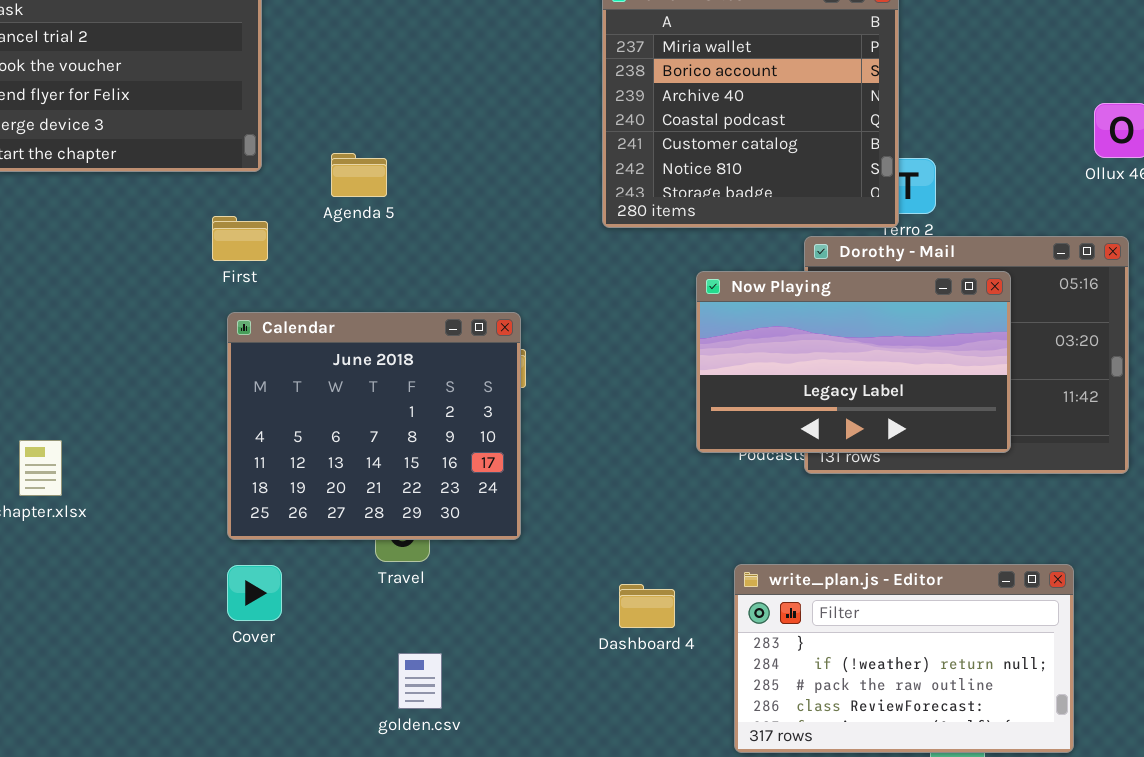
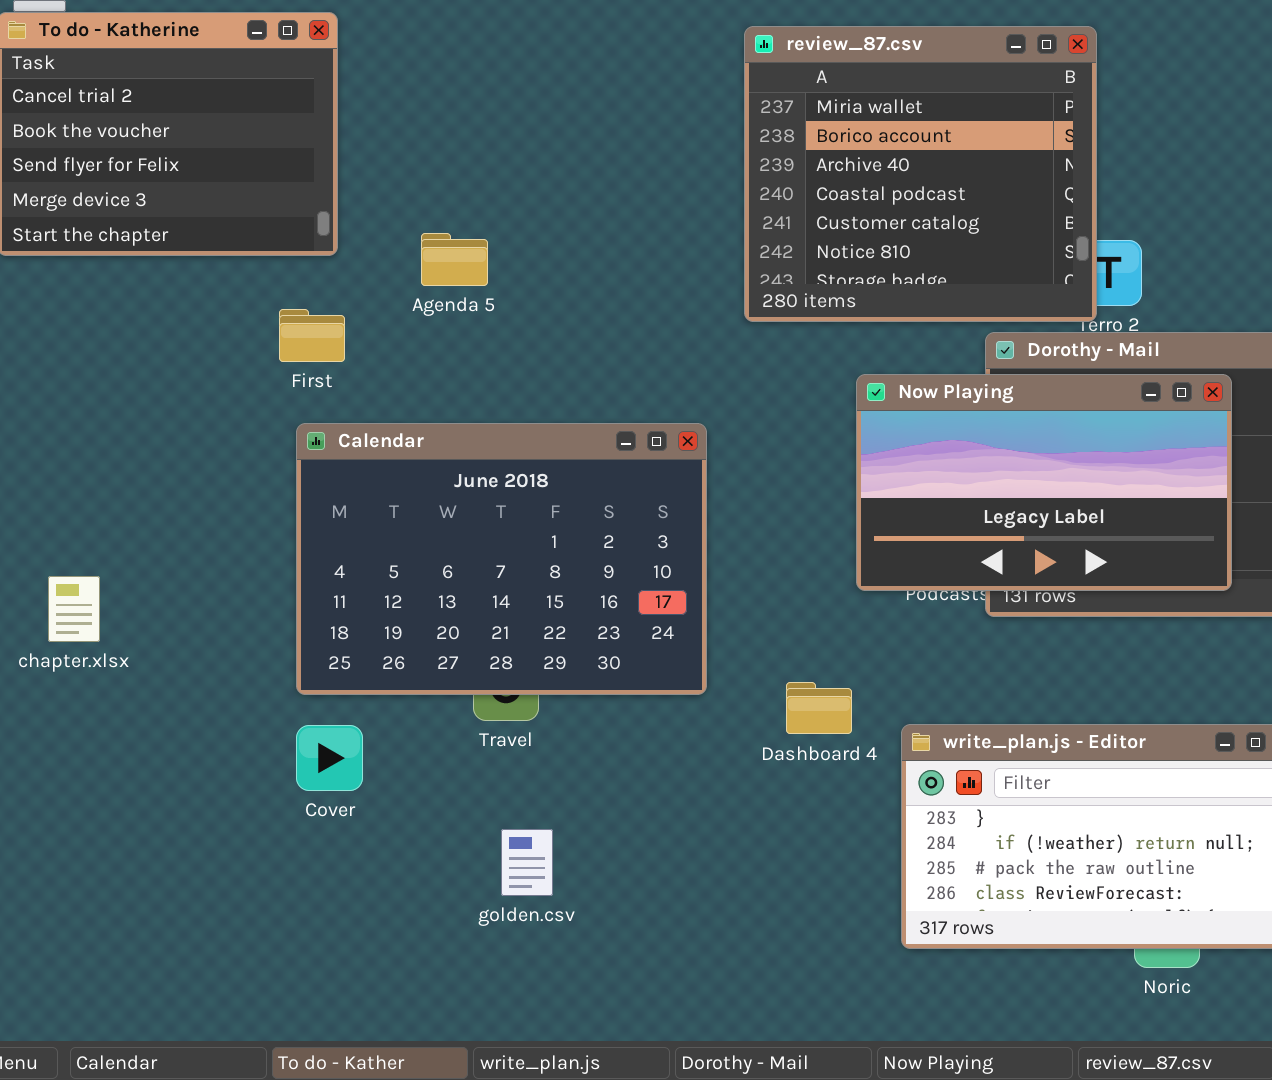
Calendar: [227,312,521,540] -> [296,423,707,695], resized
Dashboard 4: [619,584,675,628] -> [786,682,852,734], moved

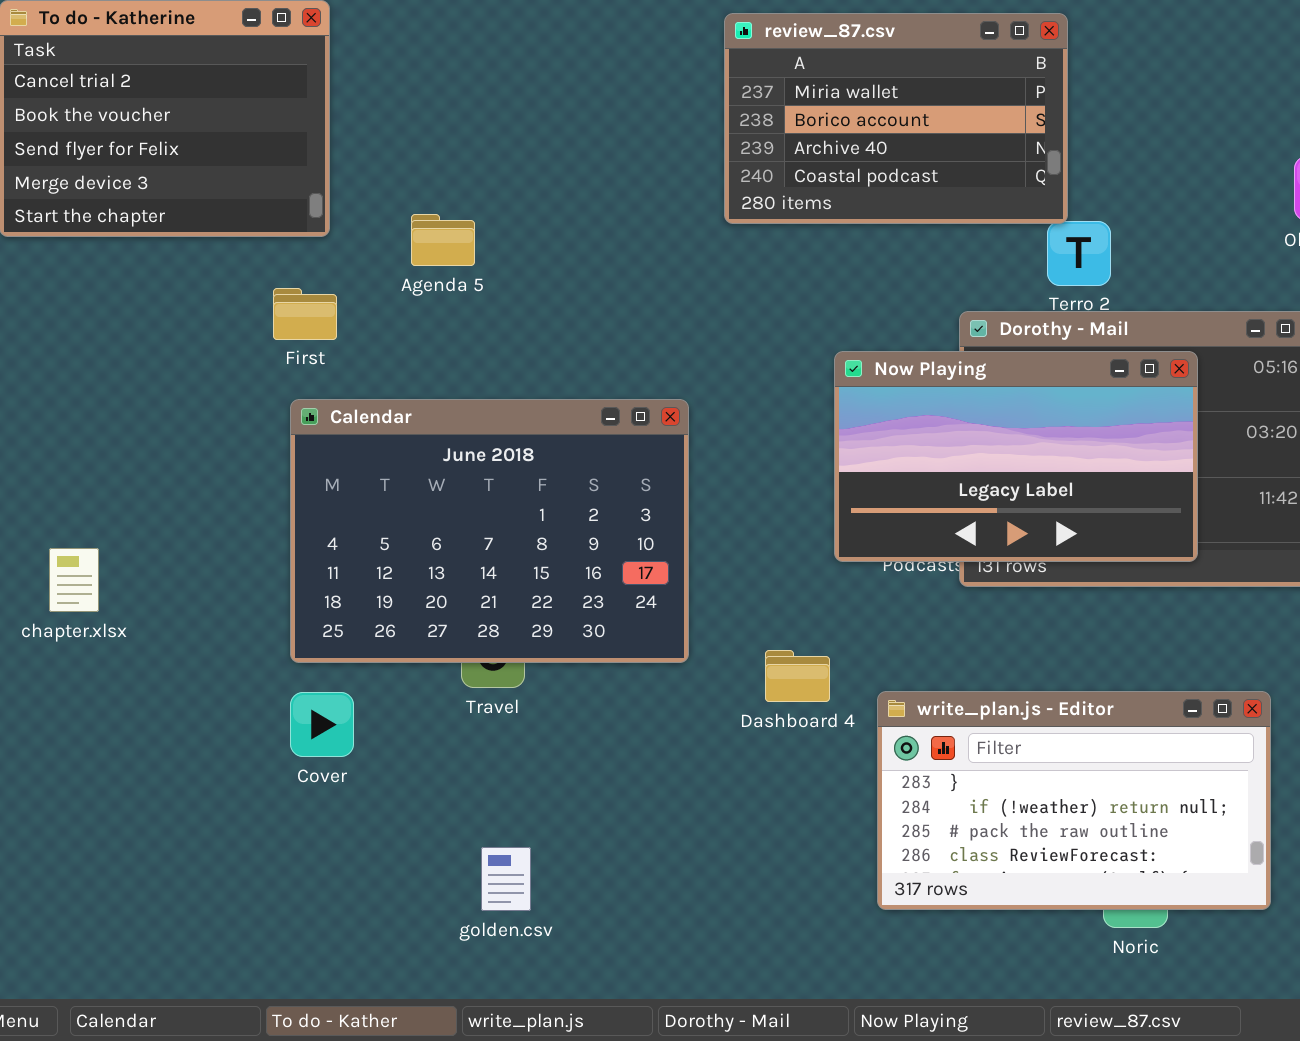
review_87.csv: [744,26,1097,322] -> [724,13,1068,224], resized
golden.csv: [501,829,553,896] -> [481,847,531,911], moved

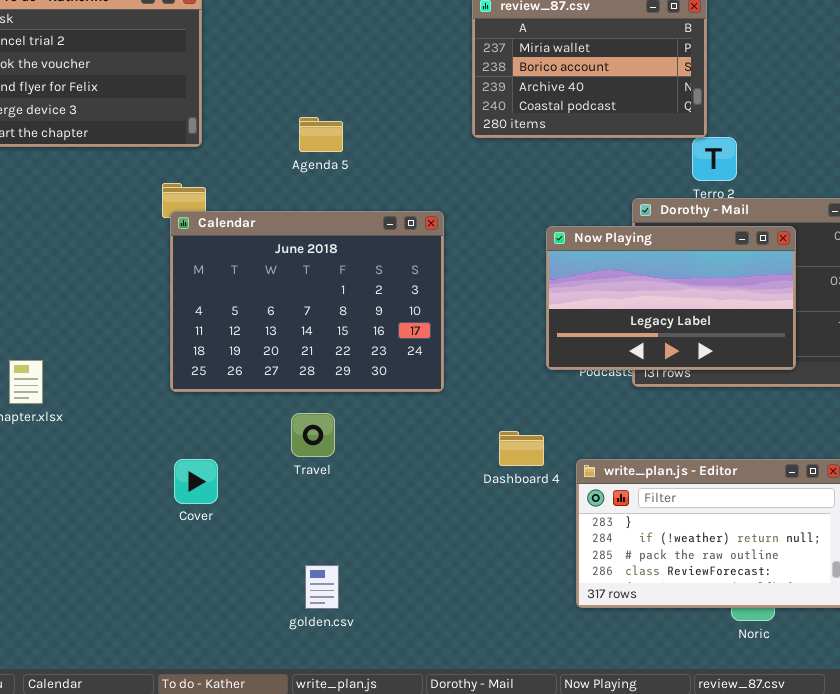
Agenda 5: [411,214,475,266] -> [299,117,343,152], moved
Calendar: [290,399,689,663] -> [170,211,444,392], moved

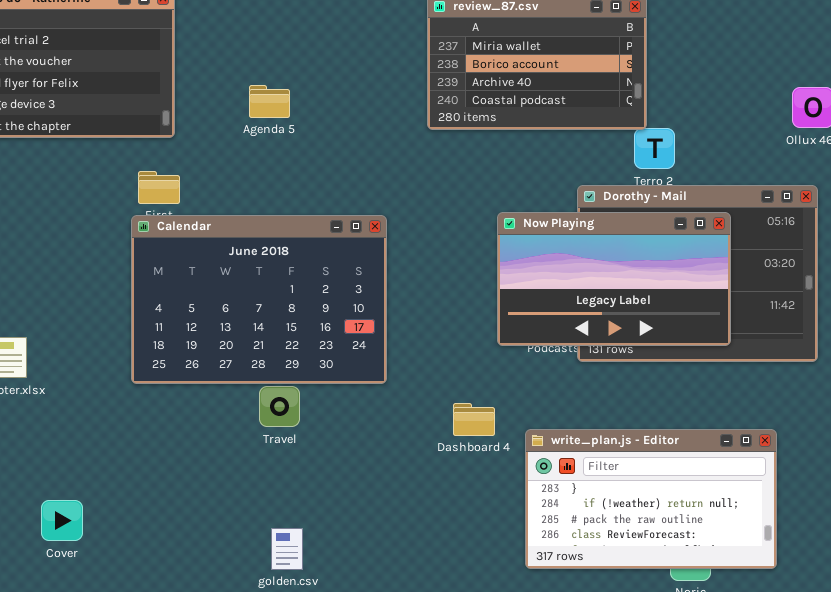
Agenda 5: [299,117,343,152] -> [249,85,290,118], moved
Calendar: [170,211,444,392] -> [131,215,387,384], moved
Cover: [174,459,218,504] -> [41,500,83,541], moved

